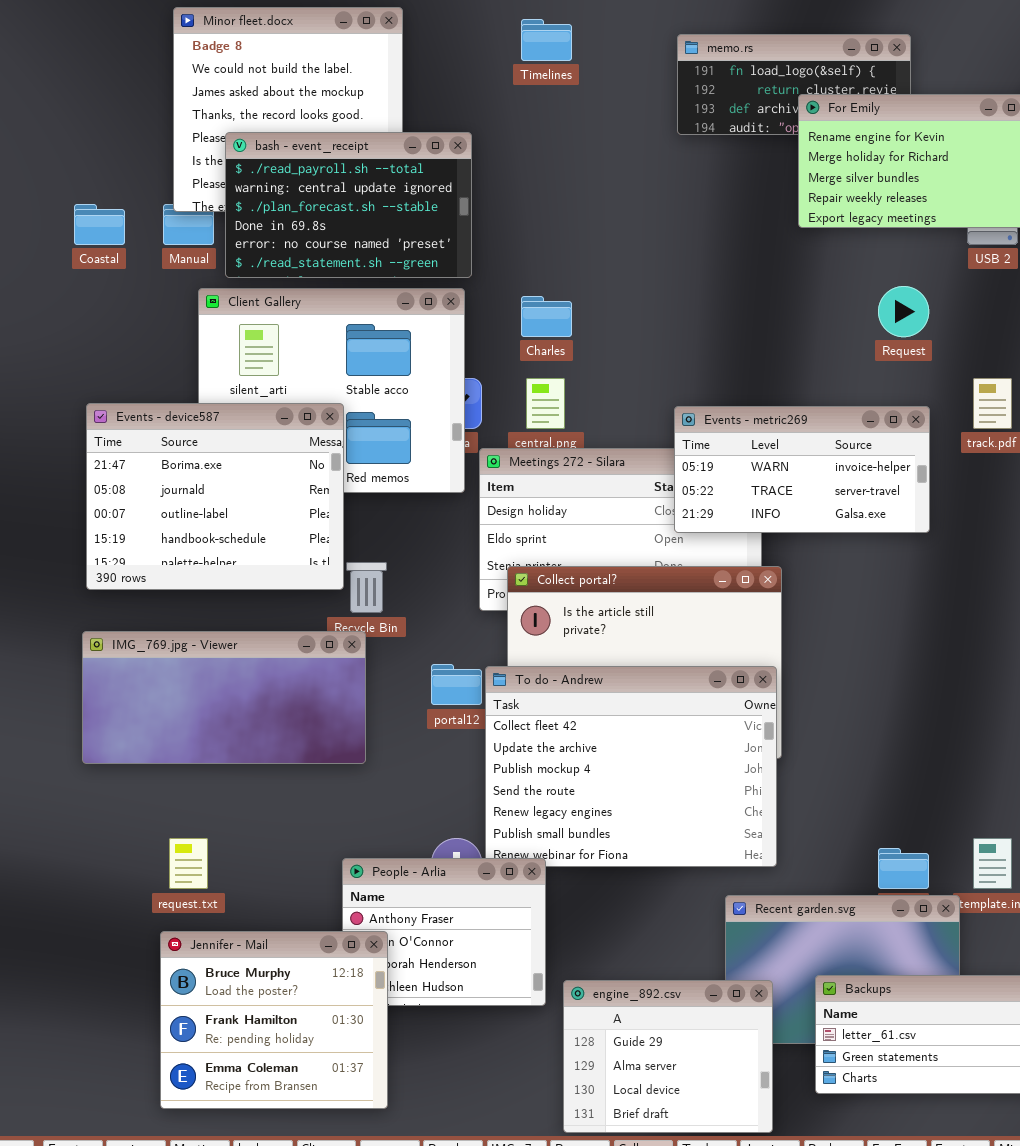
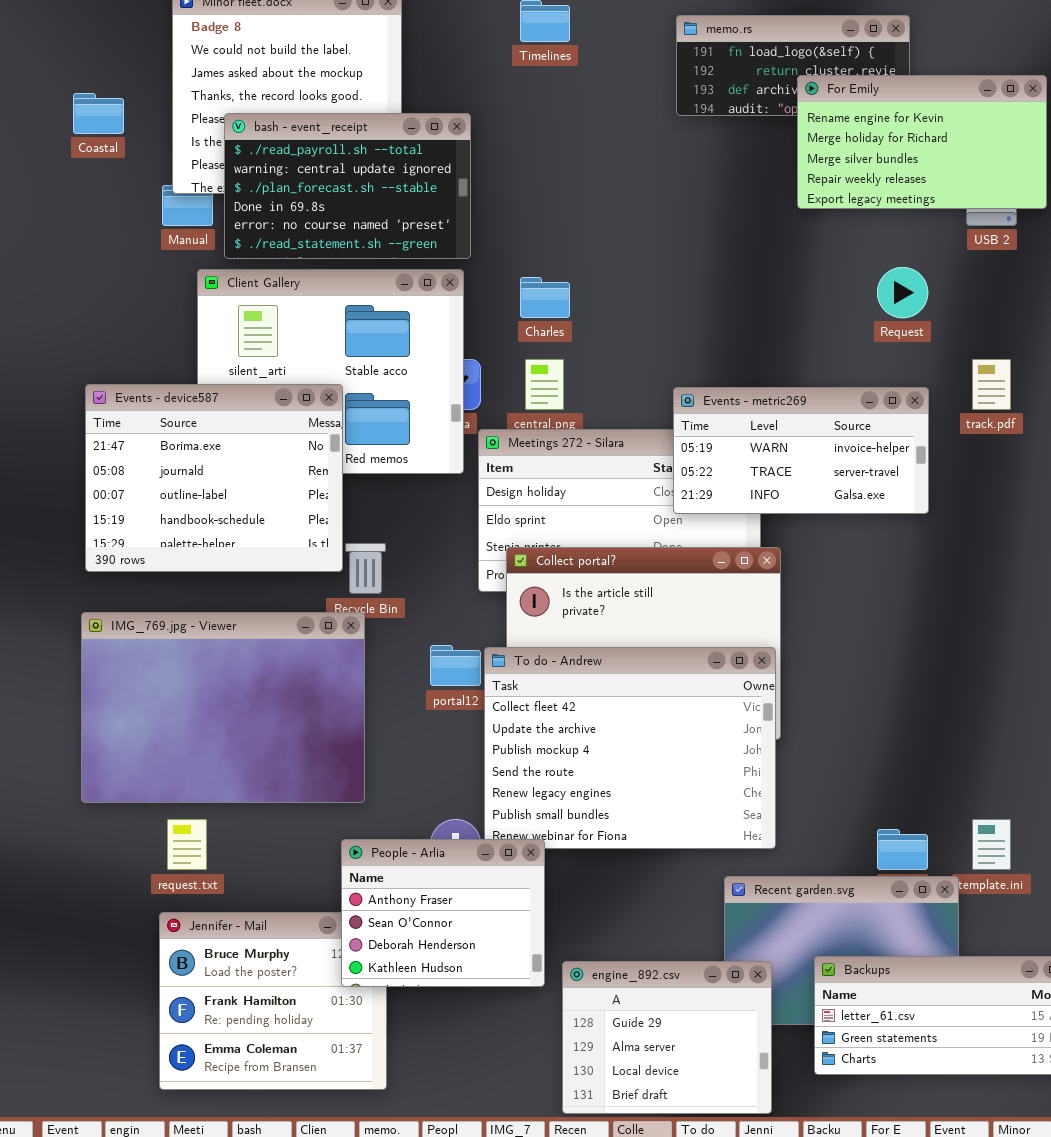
Coastal: [74,204,125,245] -> [73,93,124,134], moved
IMG_769.jpg - Viewer: [82,631,366,764] -> [81,612,365,803], resized
People - Arlia: [342,858,546,1006] -> [341,839,545,987], raised

